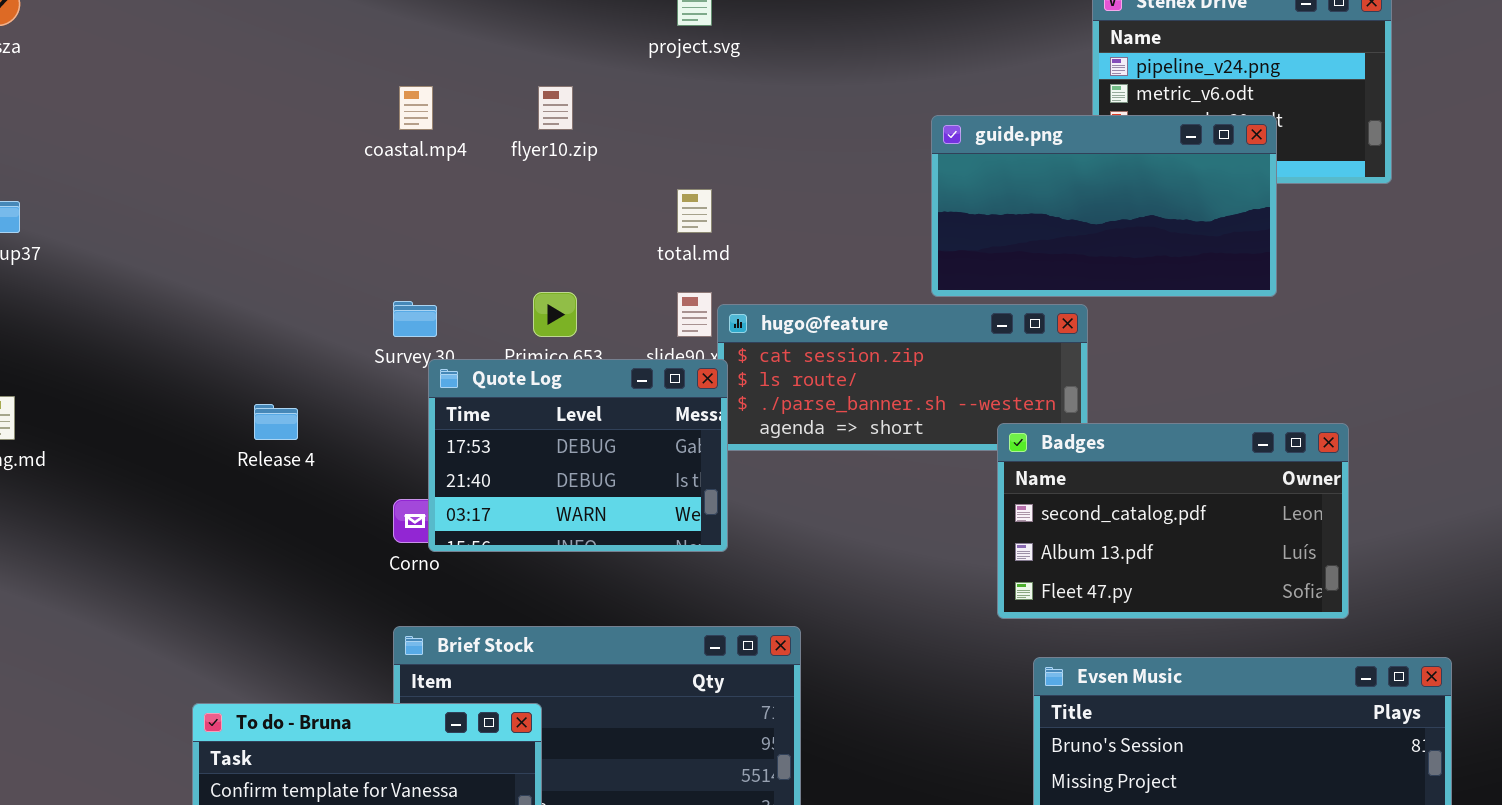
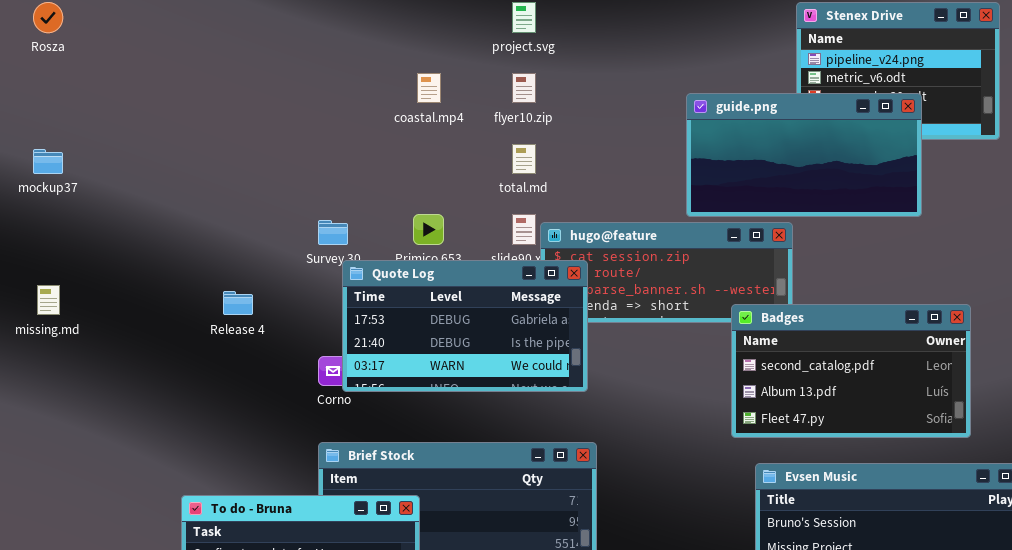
coastal.mp4: [399,86,433,130] -> [417,73,441,103], moved
flyer10.zip: [538,86,573,130] -> [512,73,536,103], moved
Quote Log: [428,359,728,552] -> [342,260,588,392], resized

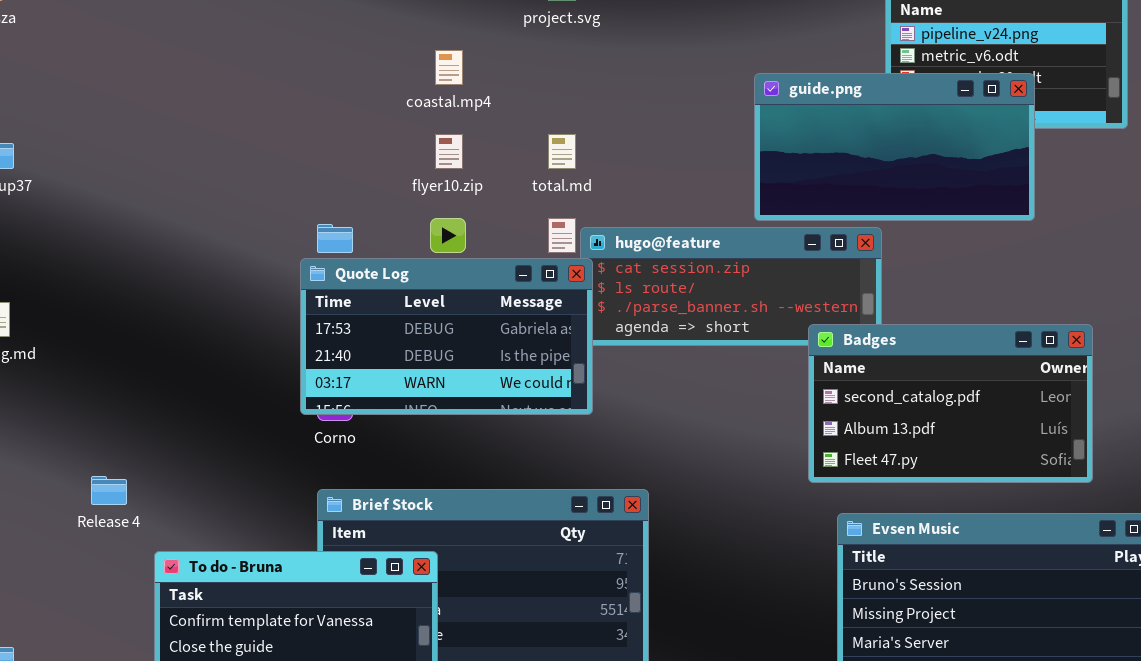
flyer10.zip: [512,73,536,103] -> [435,134,463,169], moved
Quote Log: [342,260,588,392] -> [300,258,593,415], moved
Release 4: [223,291,253,315] -> [91,476,127,505], moved

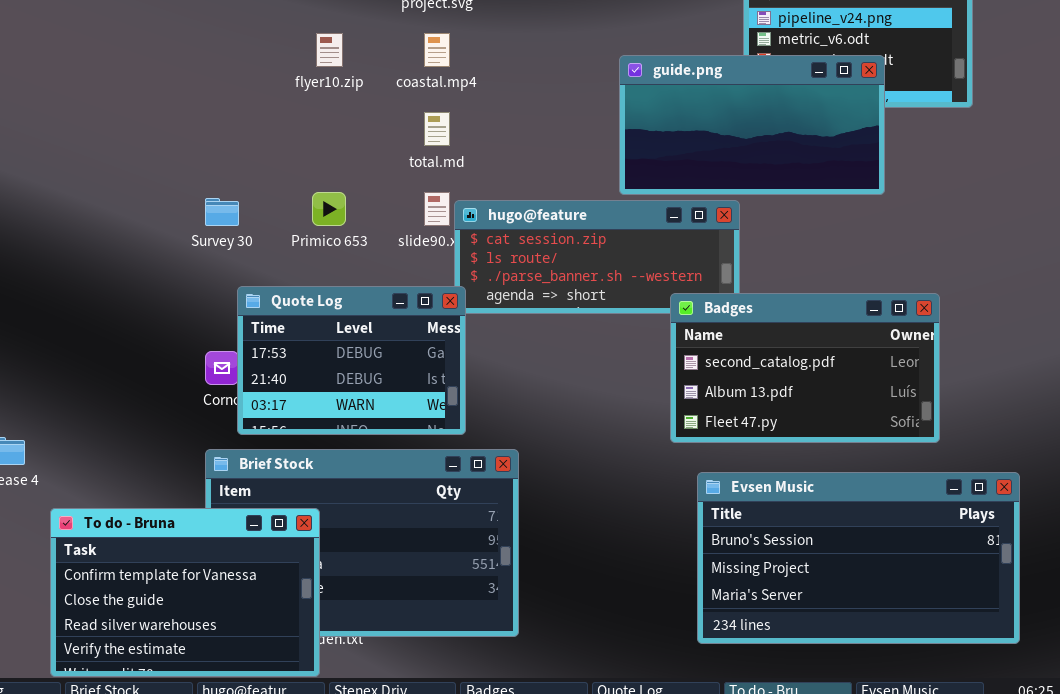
coastal.mp4: [435,50,463,85] -> [424,33,450,67], moved
flyer10.zip: [435,134,463,169] -> [316,33,343,67], moved
Quote Log: [300,258,593,415] -> [237,286,466,435], moved, resized

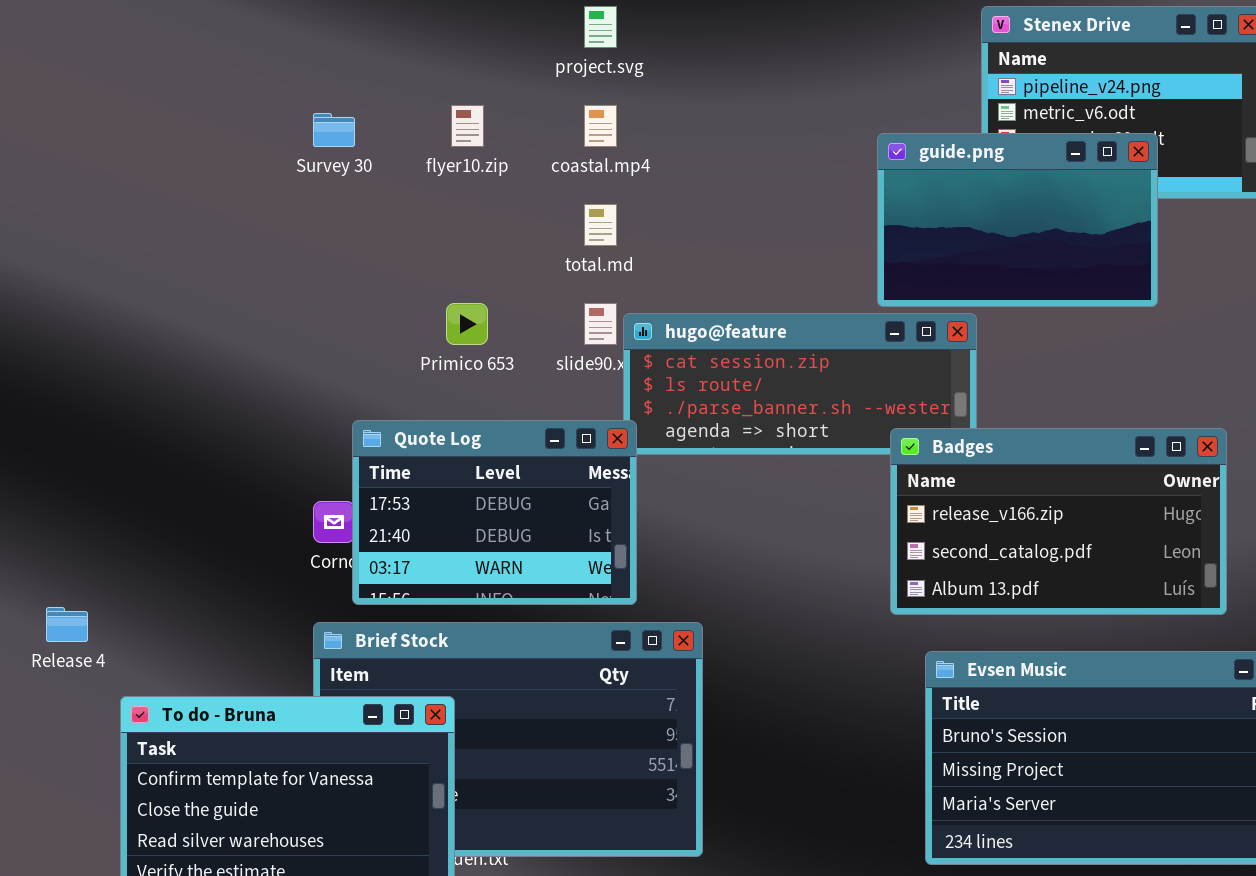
guide.png: [619,55,885,195] -> [877,133,1158,307], resized
Survey 30: [205,198,239,226] -> [313,113,355,147], moved
Badges: [670,293,940,443] -> [890,428,1227,615], scrolled up 1 row

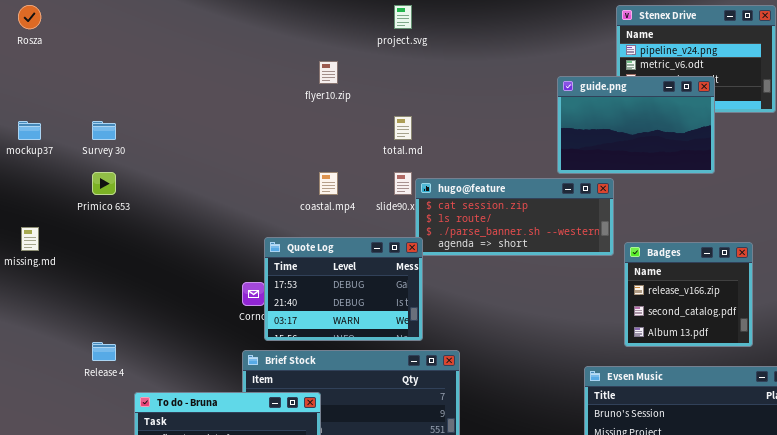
coastal.mp4: [584,105,617,147] -> [319,172,338,195], moved
Survey 30: [313,113,355,147] -> [92,121,116,140], moved
Primico 653: [446,303,488,345] -> [92,172,116,195], moved
Badges: [890,428,1227,615] -> [624,242,753,347], resized

